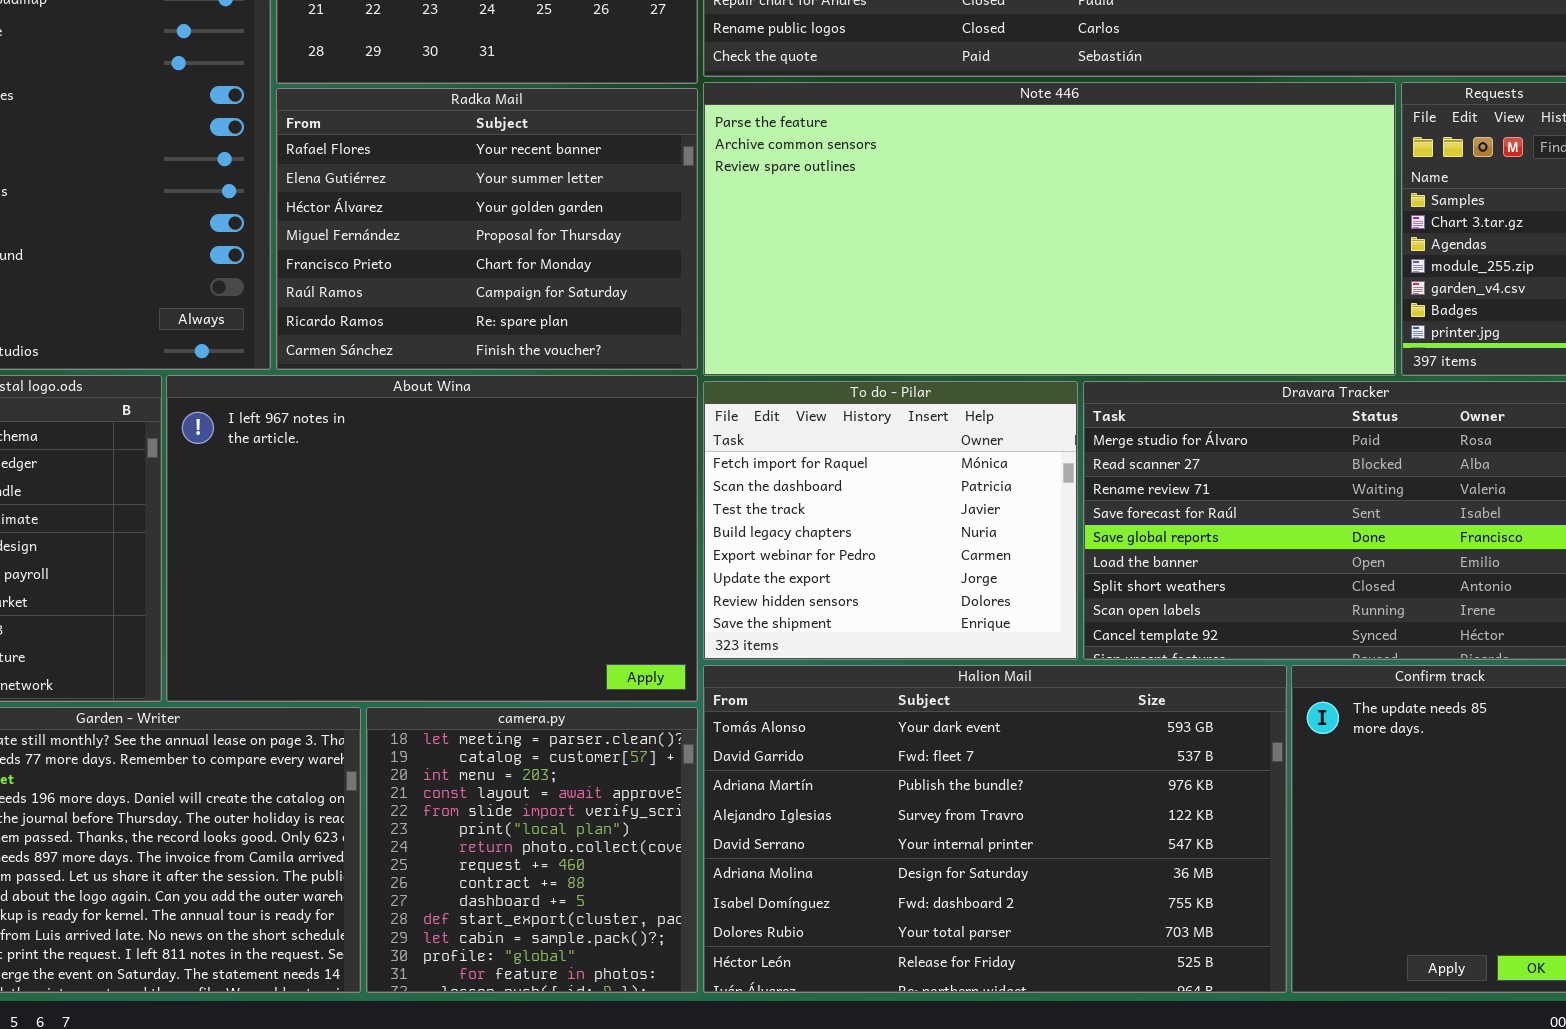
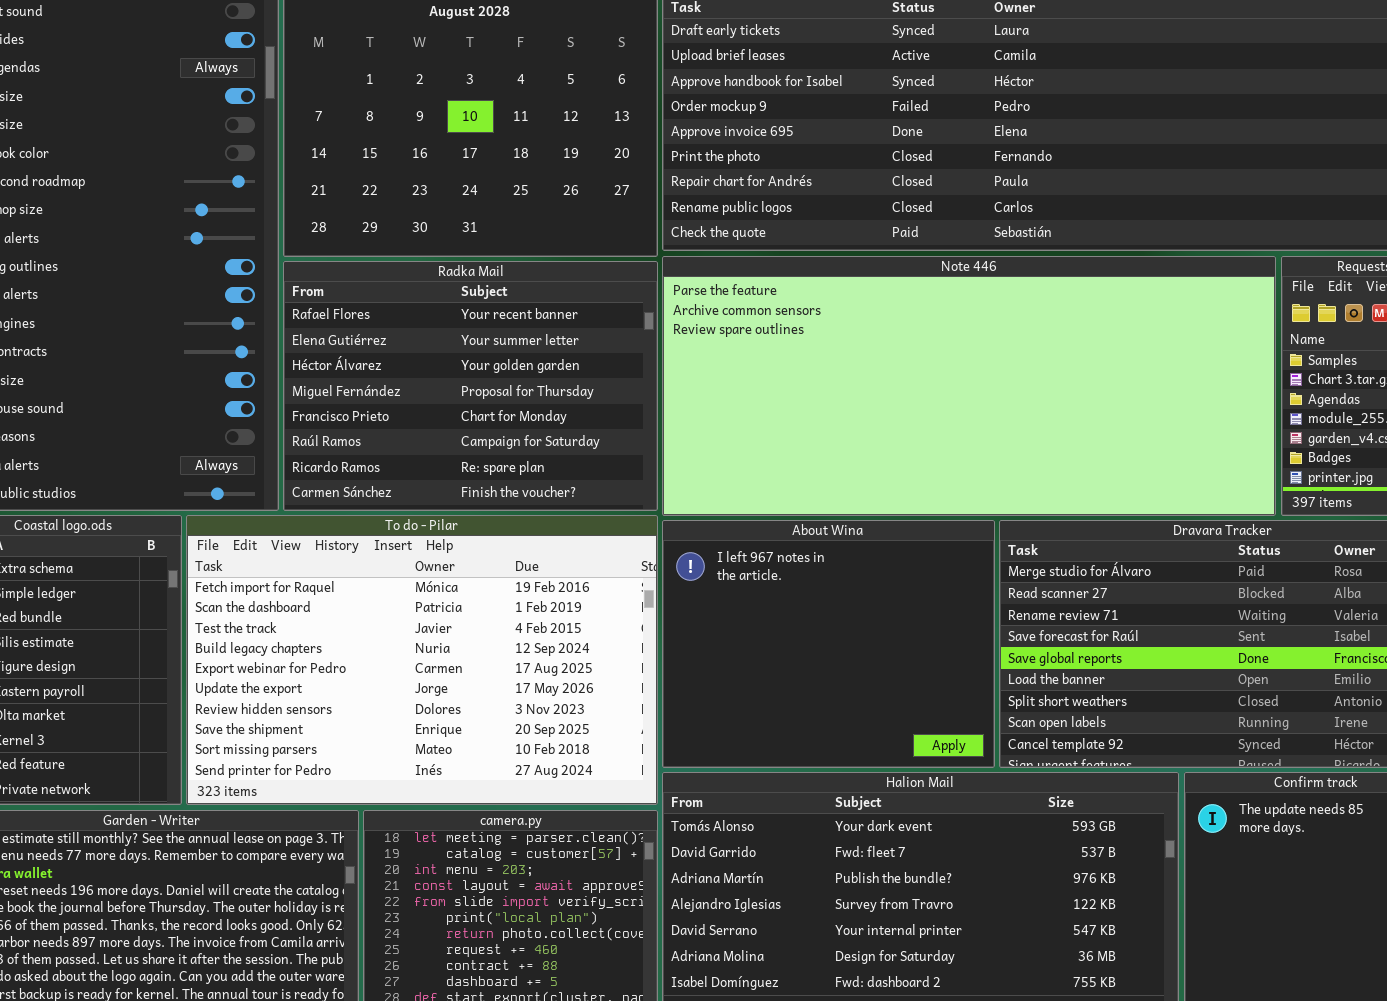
About Wina: [166,375,698,702] -> [662,520,995,768], moved, resized
To do - Pilar: [703,381,1078,660] -> [186,515,658,805], moved, resized

